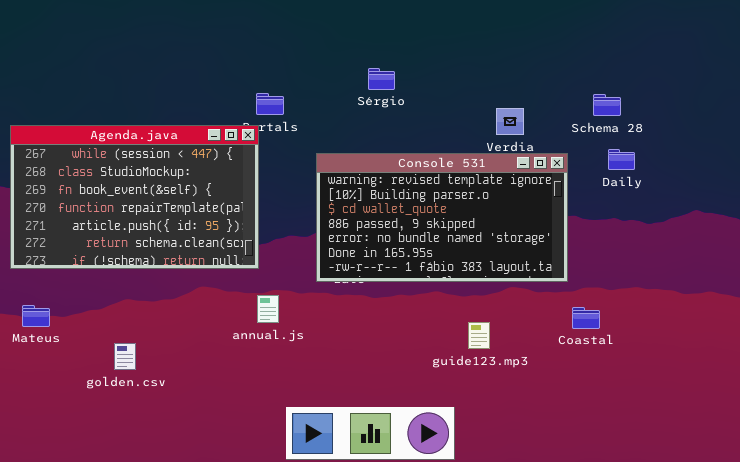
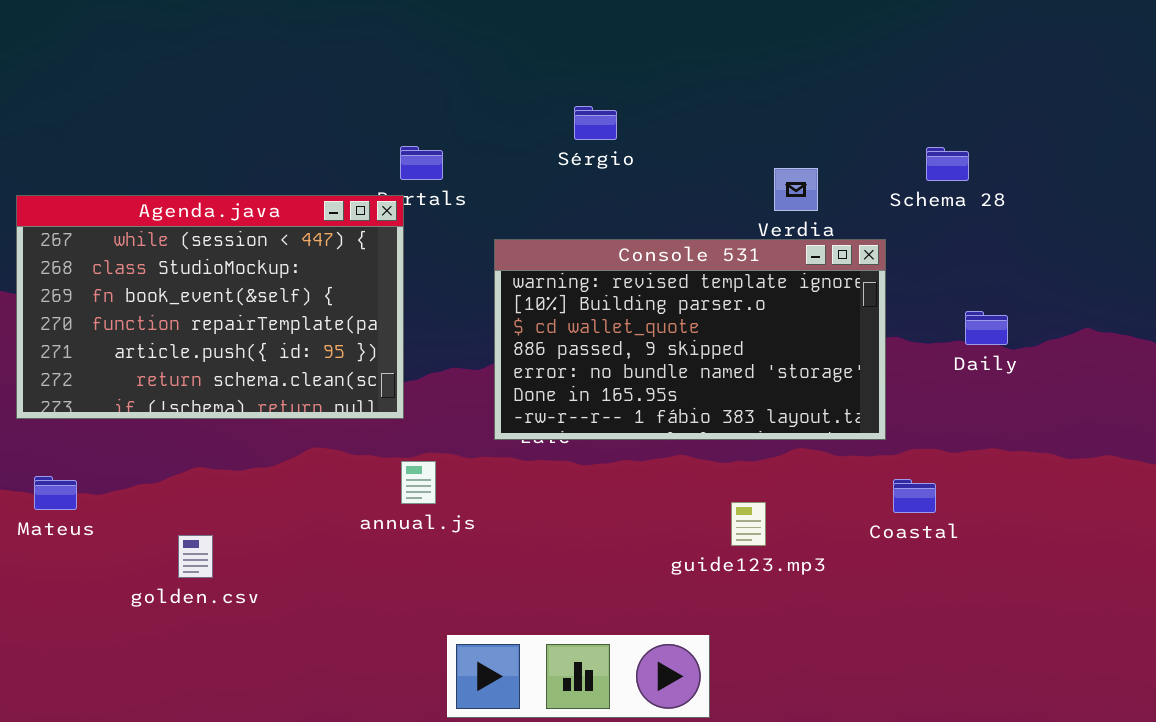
Daily: [608,149,635,170] -> [965,311,1008,345], moved

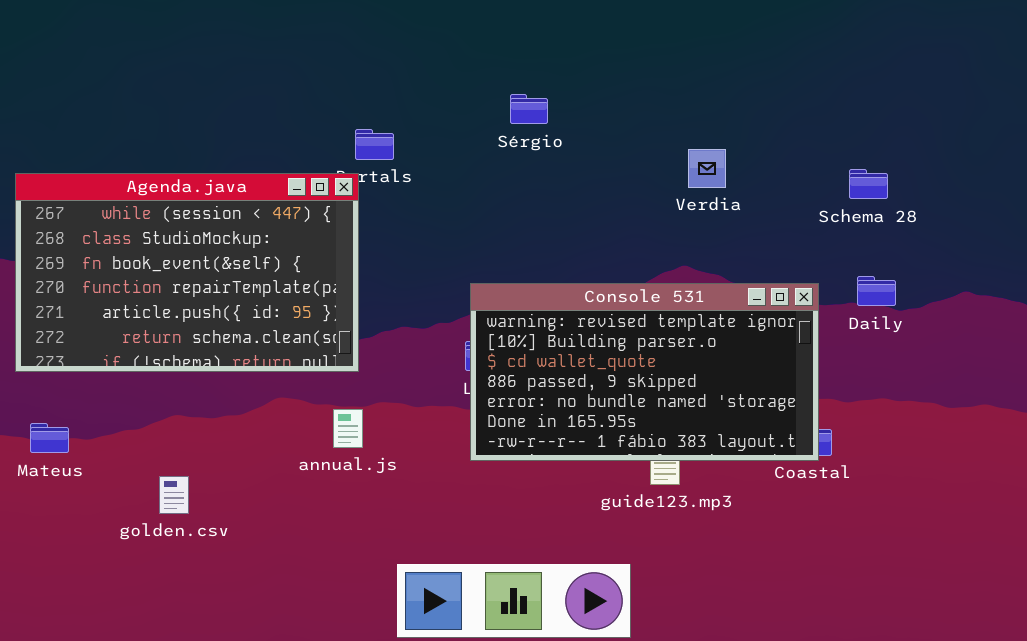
Schema 28: [926,147,969,181] -> [849,169,888,199], moved
Console 531: [494,239,886,440] -> [470,283,819,461], moved
annual.js: [401,461,436,504] -> [333,409,363,448], moved

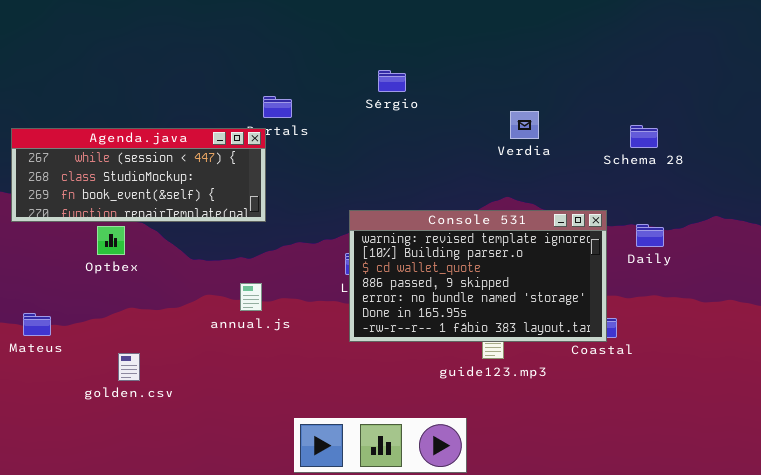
Agenda.java: [15,173,359,372] -> [11,128,266,222], resized
Daily: [857,276,896,306] -> [636,224,664,247], moved
annual.js: [333,409,363,448] -> [240,283,262,311], moved

